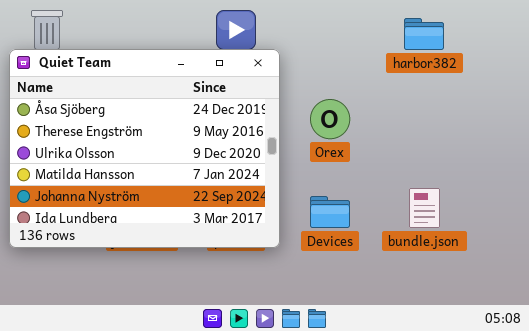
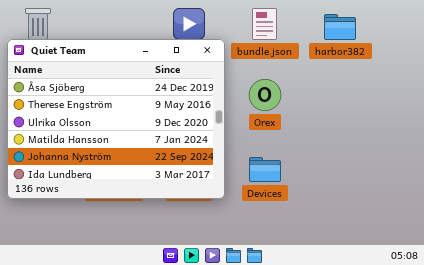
bundle.json: [409,188,440,228] -> [252,8,277,40], moved

